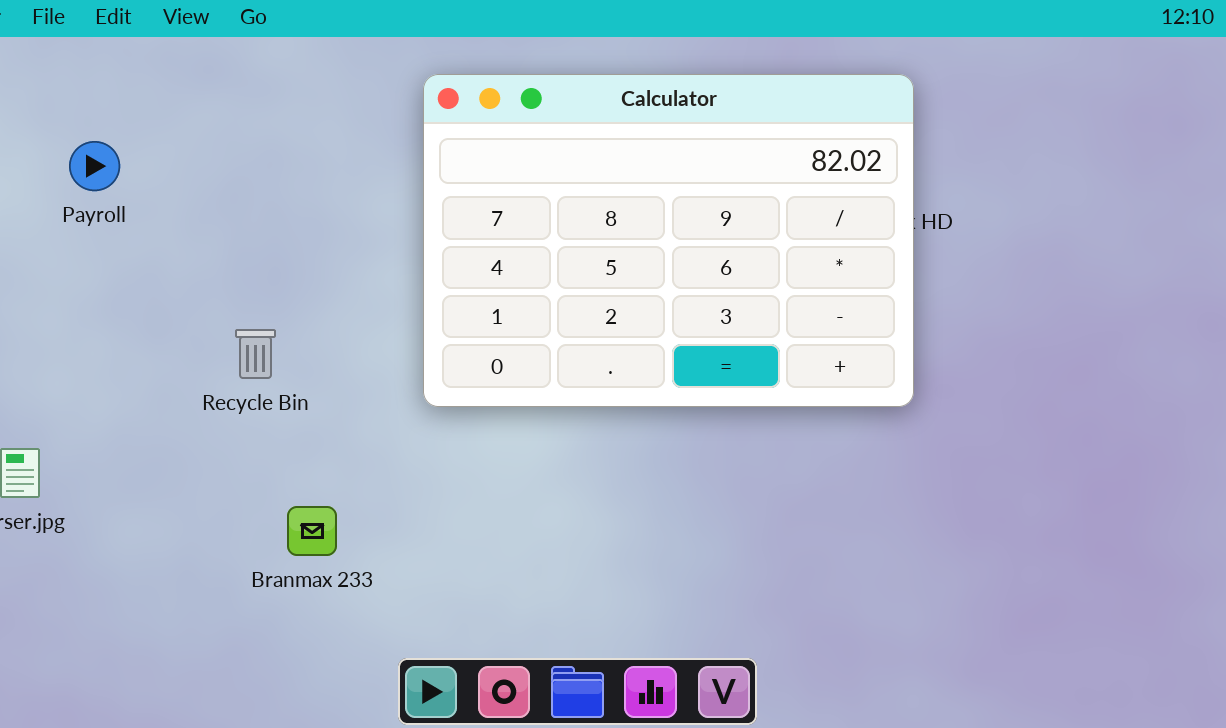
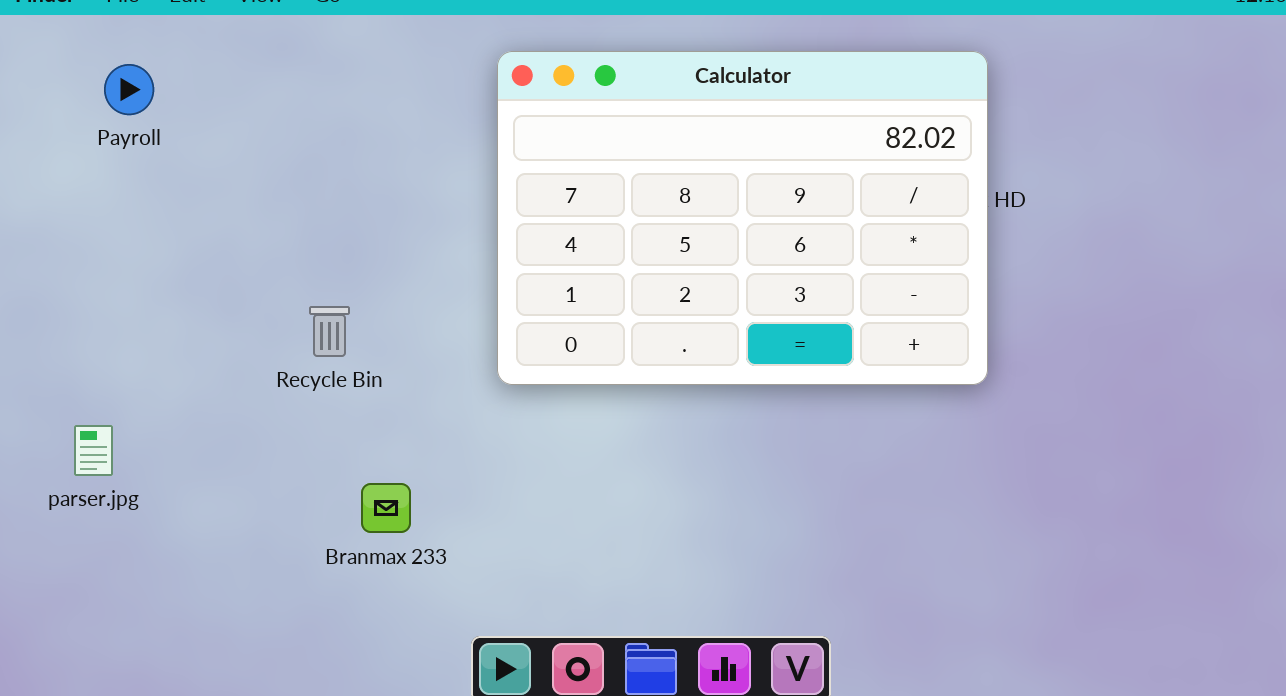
Payroll: [69,141,120,191] -> [104,64,154,115], moved

